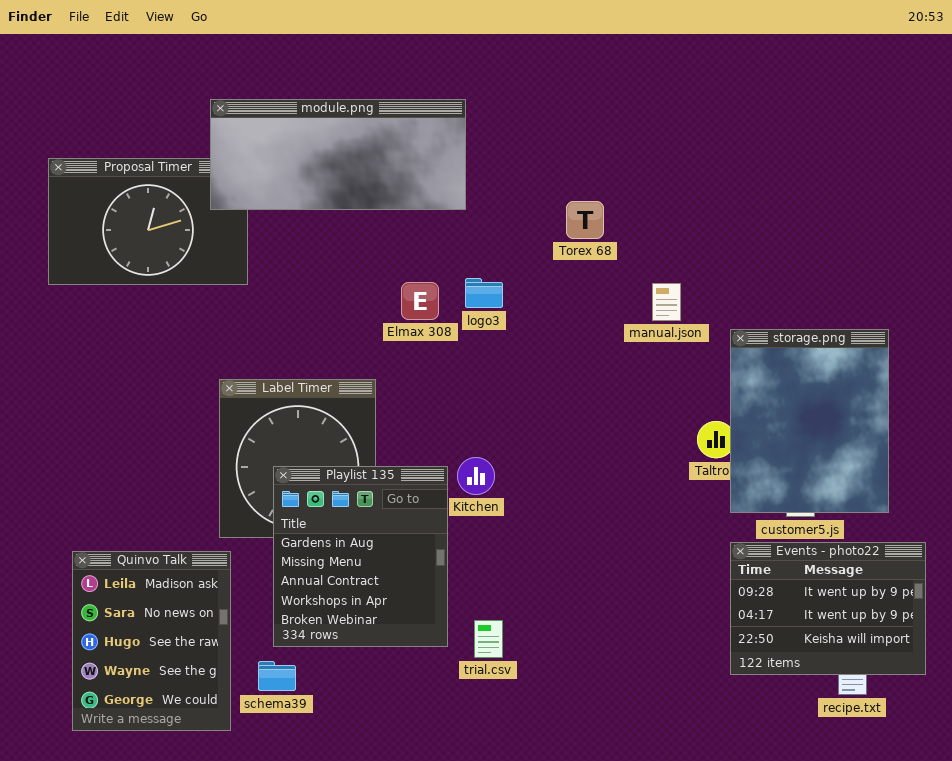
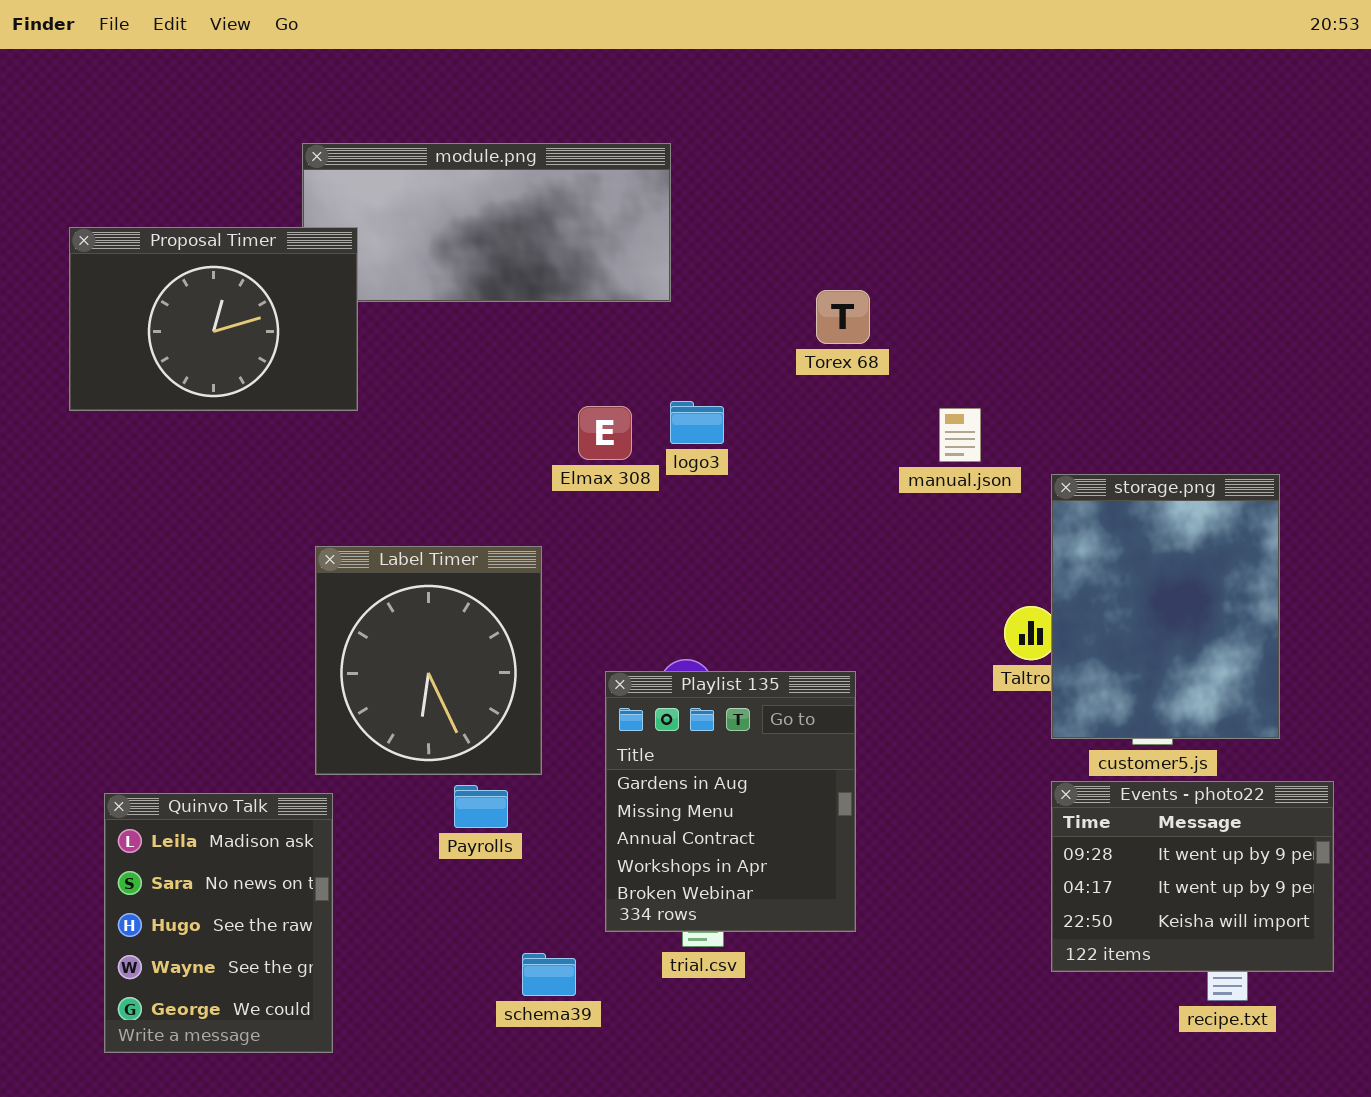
Proposal Timer: [48,158,248,285] -> [69,227,358,411], raised
Playlist 135: [273,466,448,647] -> [605,671,856,932], moved
schema39: [258,661,296,691] -> [522,953,576,996], moved

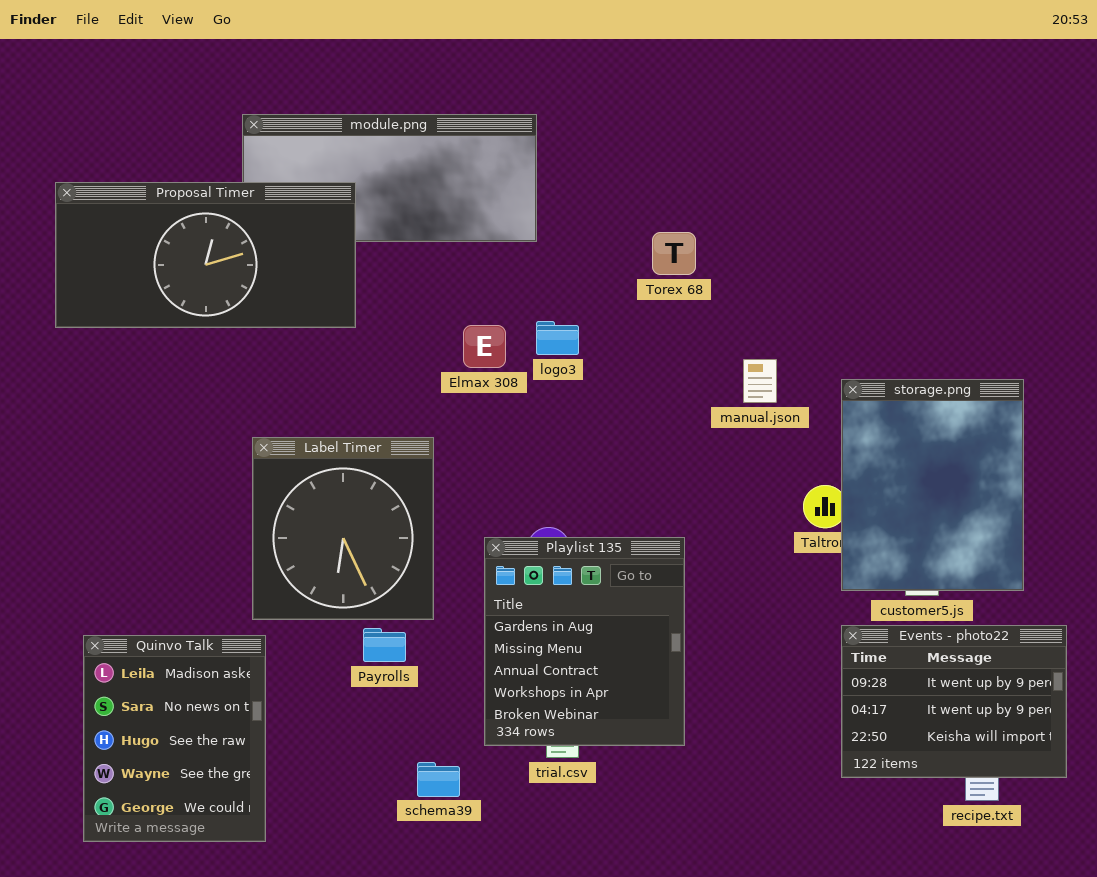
Proposal Timer: [69,227,358,411] -> [55,182,356,328], resized
manual.json: [939,408,981,462] -> [743,359,777,403], moved

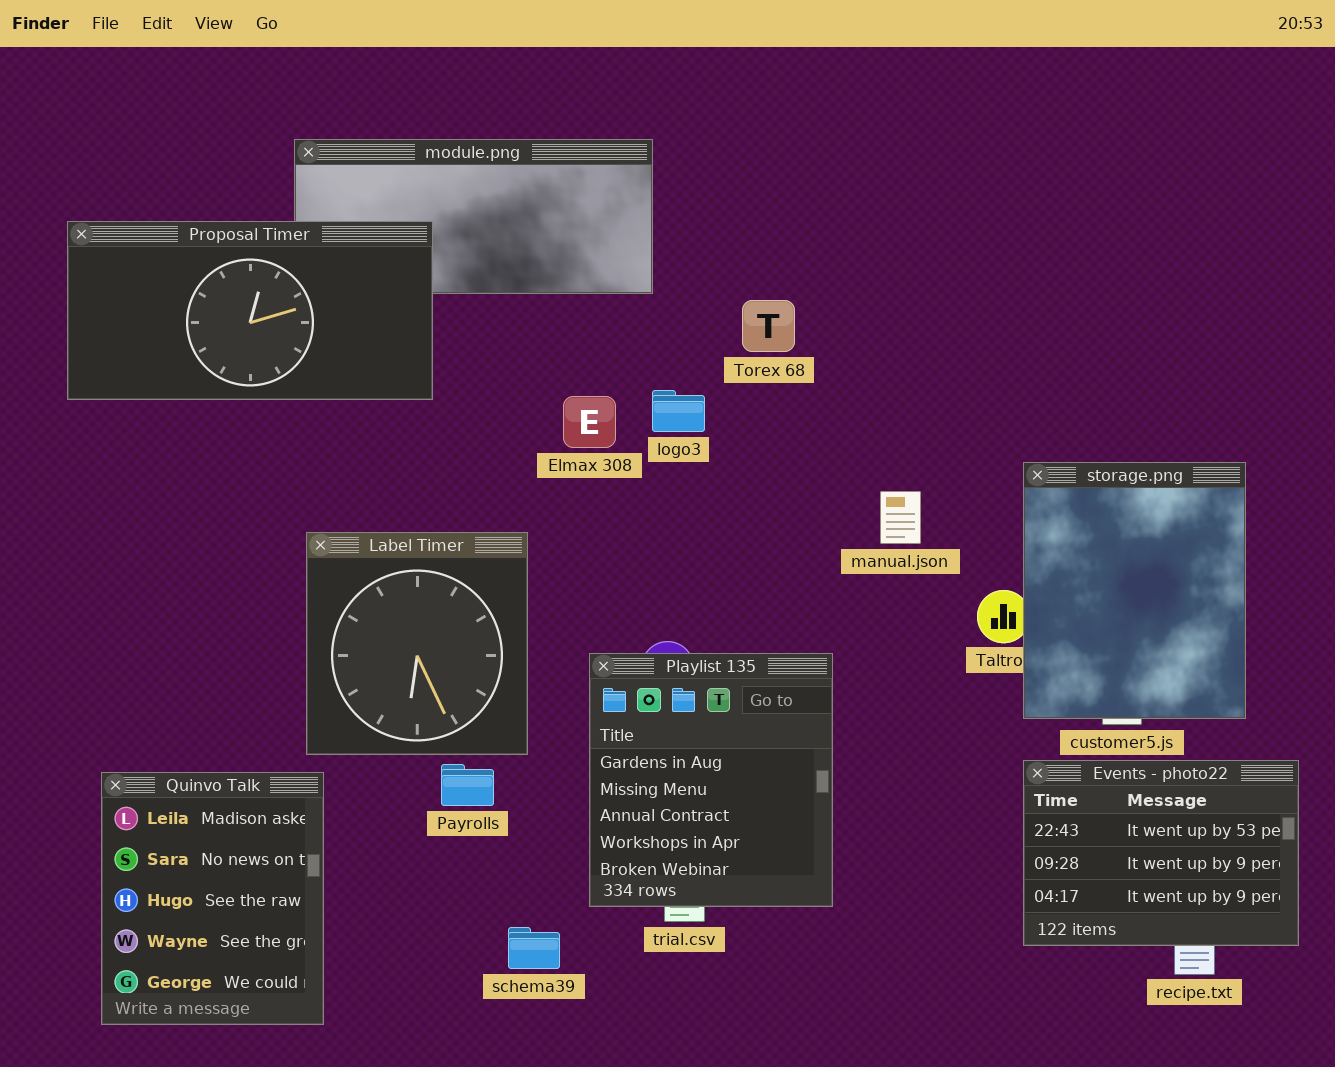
Torex 68: [652,232,696,275] -> [742,300,795,352], moved
manual.json: [743,359,777,403] -> [880,491,921,544], moved
Events - photo22: [841,625,1067,778] -> [1023,760,1299,946], scrolled up 1 row

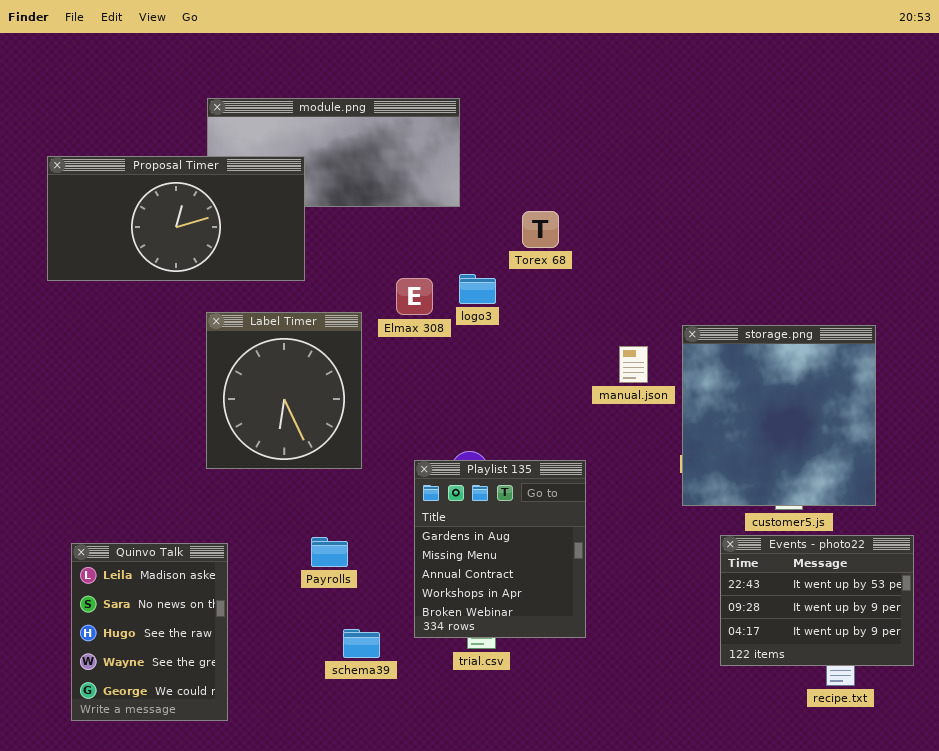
storage.png: [1023,462,1246,719] -> [682,325,876,506], resized
Label Timer: [306,532,528,755] -> [206,312,362,469], moved
schema39: [508,927,560,969] -> [343,629,380,658], moved

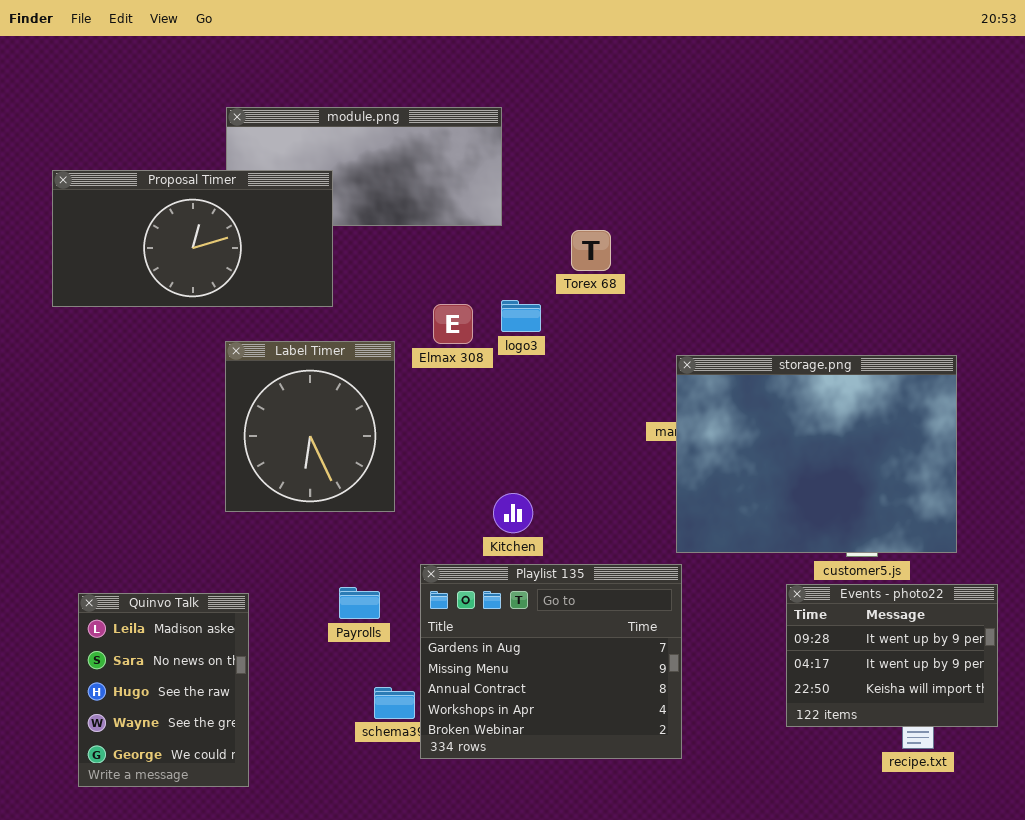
storage.png: [682,325,876,506] -> [676,355,957,553], resized
Playlist 135: [414,460,586,638] -> [420,564,682,759], moved, resized
Events - photo22: [720,535,914,666] -> [786,584,998,727], scrolled down 1 row

